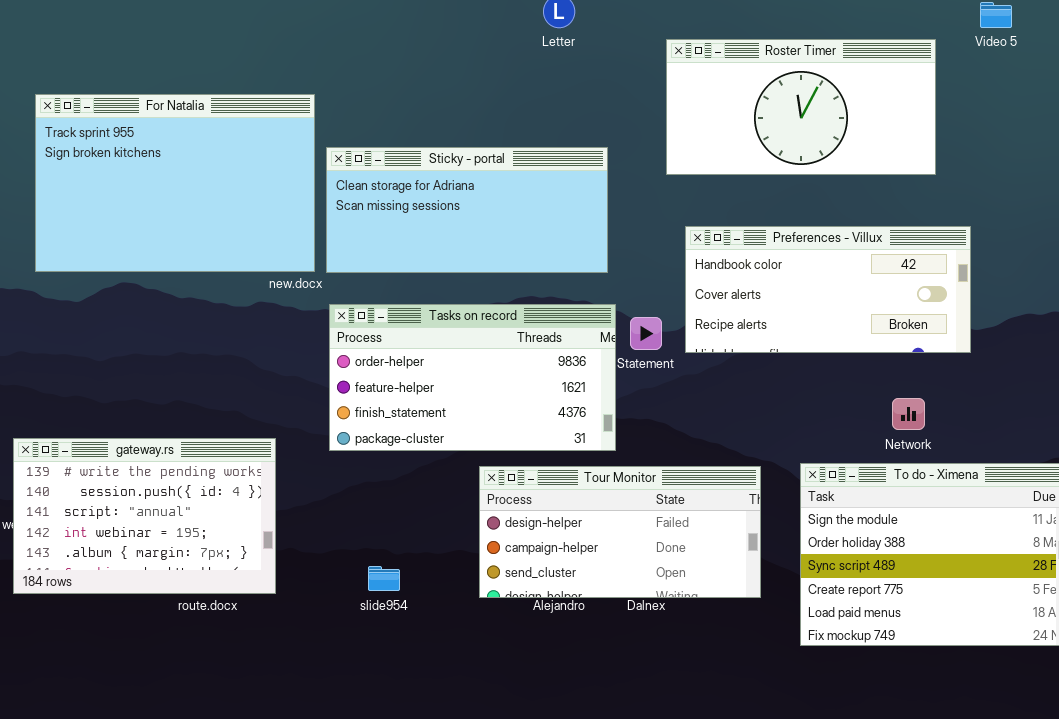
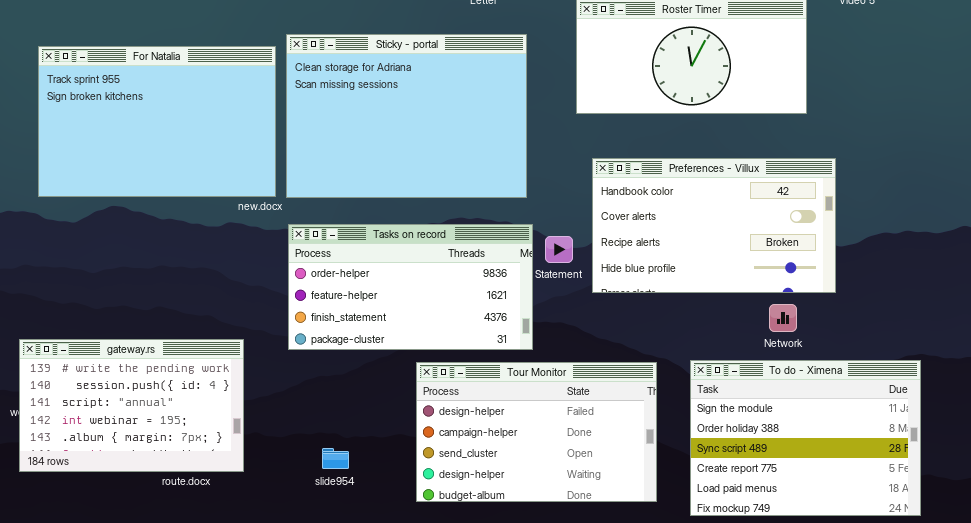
Sticky - portal: [326,147,608,273] -> [286,34,527,198], resized
Preferences - Villux: [685,226,971,353] -> [592,158,836,293], resized
Tour Monitor: [479,466,761,598] -> [416,362,657,502], resized

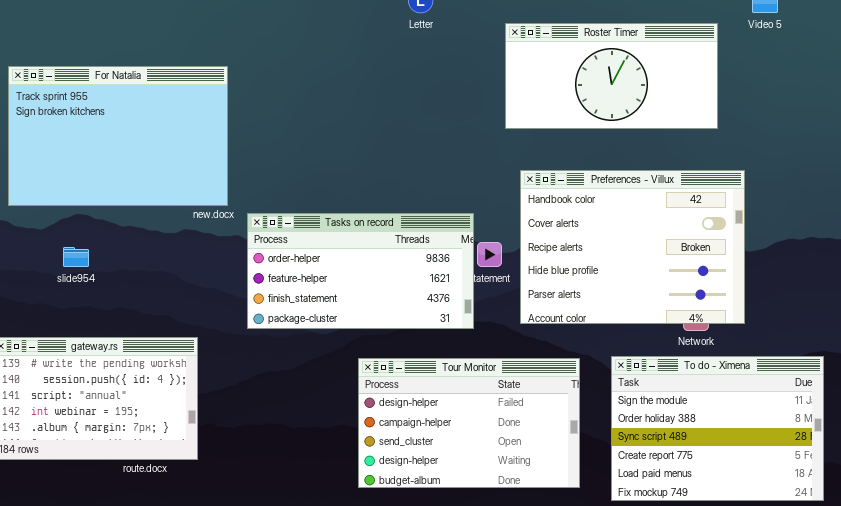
Sticky - portal: [286,34,527,198] -> none, closed
Preferences - Villux: [592,158,836,293] -> [520,170,745,324], resized
Tasks on record: [288,224,533,350] -> [247,213,474,329], moved
slide954: [322,448,349,469] -> [63,247,89,267], moved

